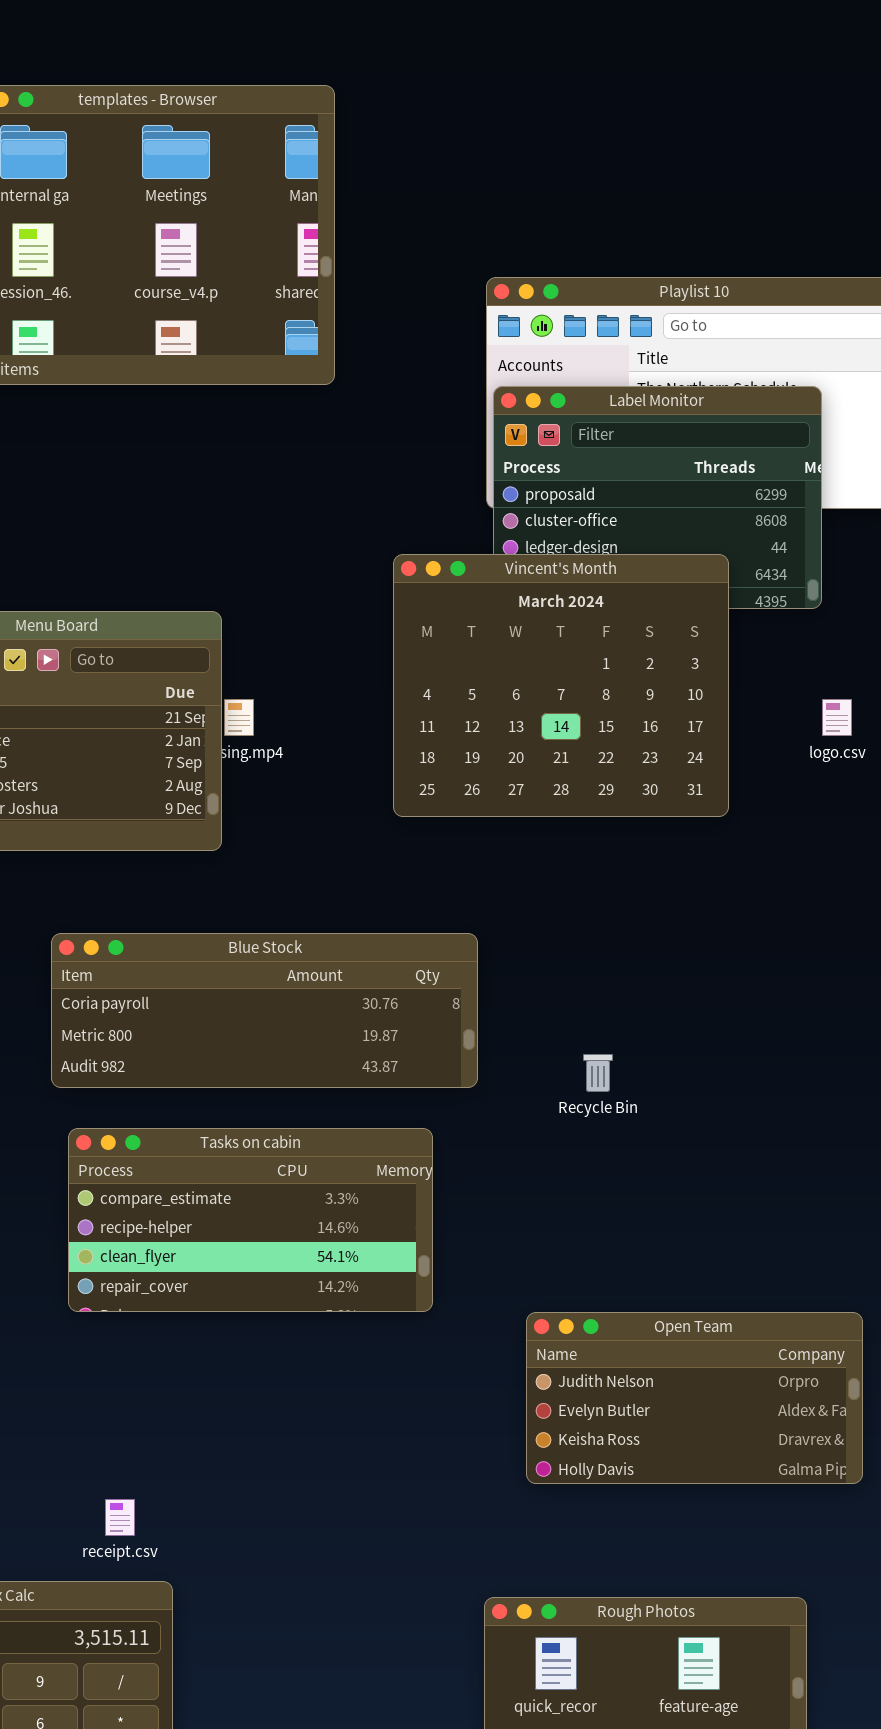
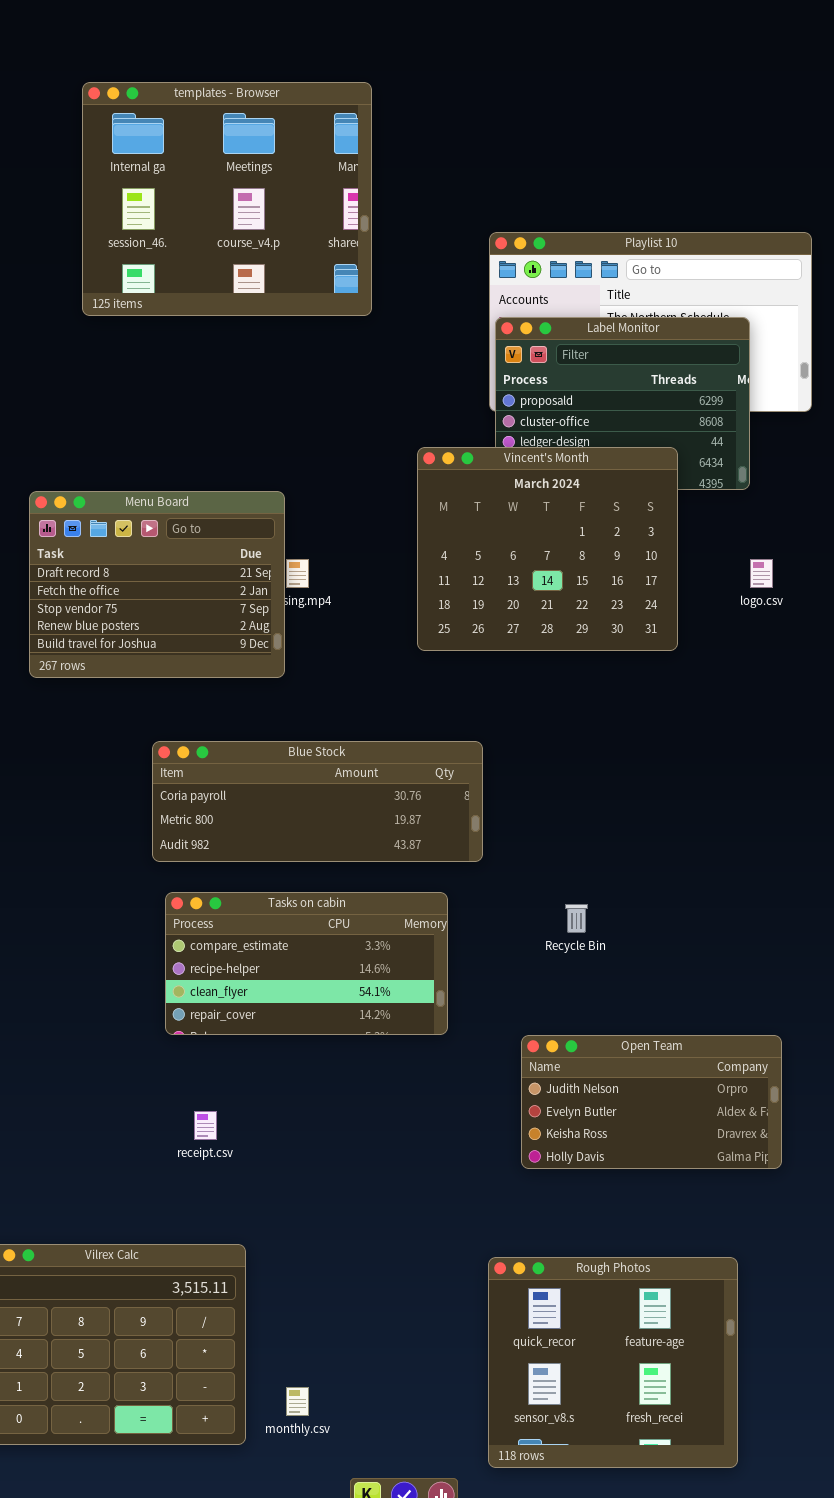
Recycle Bin: [583,1054,613,1092] -> [565,904,588,933], moved
receipt.csv: [105,1499,135,1536] -> [194,1111,217,1140], moved

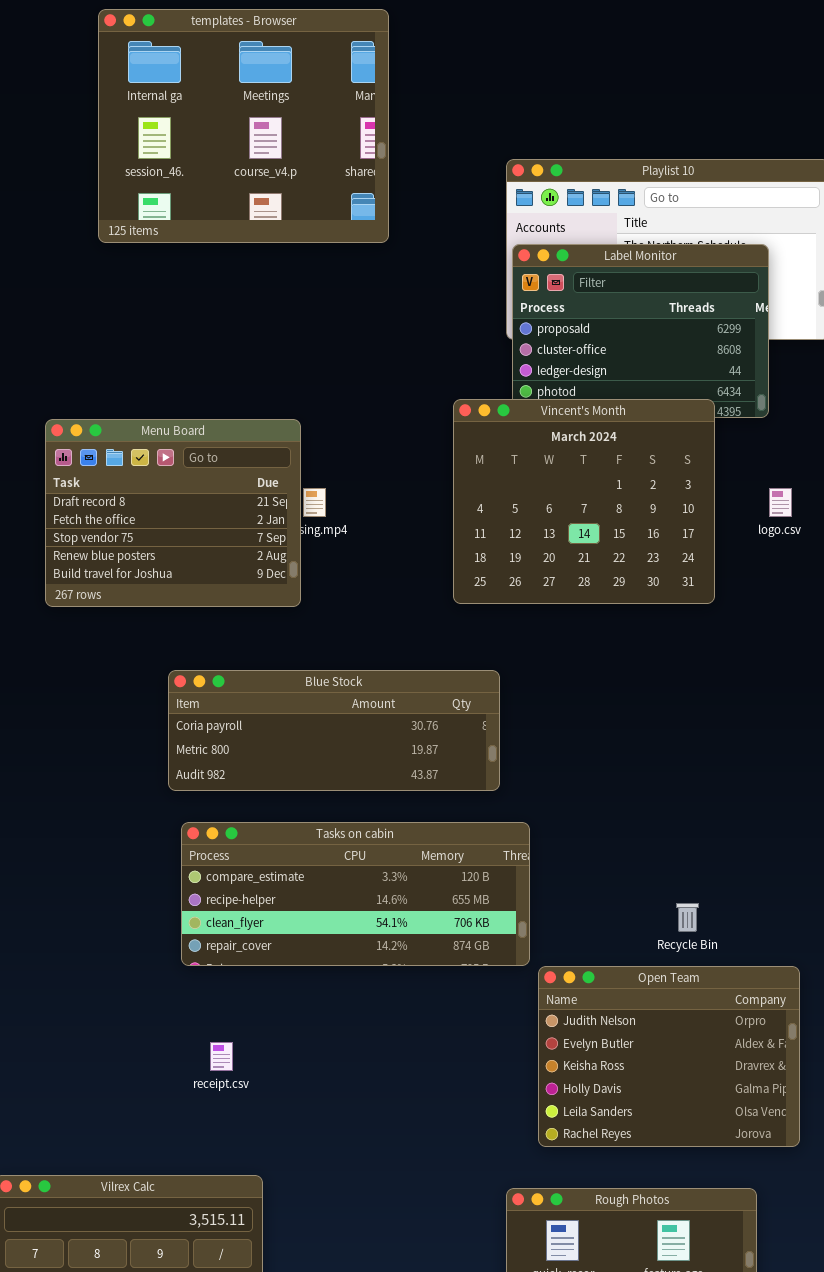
Vincent's Month: [417,447,678,651] -> [453,399,715,604], moved
Tasks on cabin: [165,892,448,1035] -> [181,822,530,966], resized
Recycle Bin: [565,904,588,933] -> [676,903,699,932], moved
Open Team: [521,1035,782,1169] -> [538,966,800,1147], resized

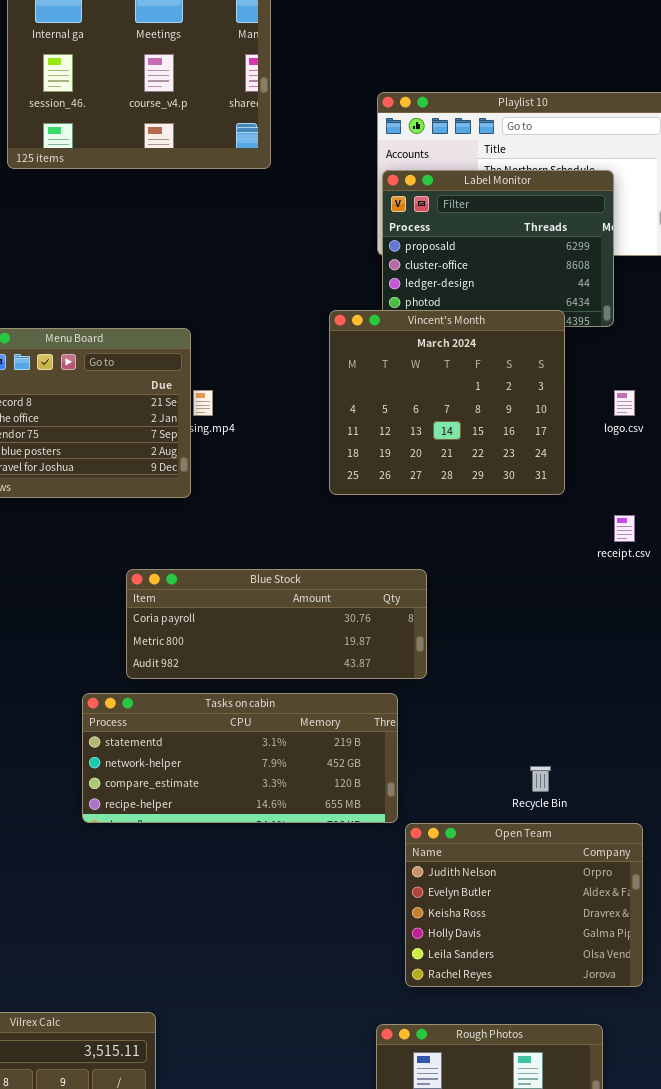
Blue Stock: [168,670,500,791] -> [126,569,427,679], moved
Tasks on cabin: [181,822,530,966] -> [82,693,398,823], scrolled up 2 rows
receipt.csv: [210,1042,233,1071] -> [614,515,635,542], moved

